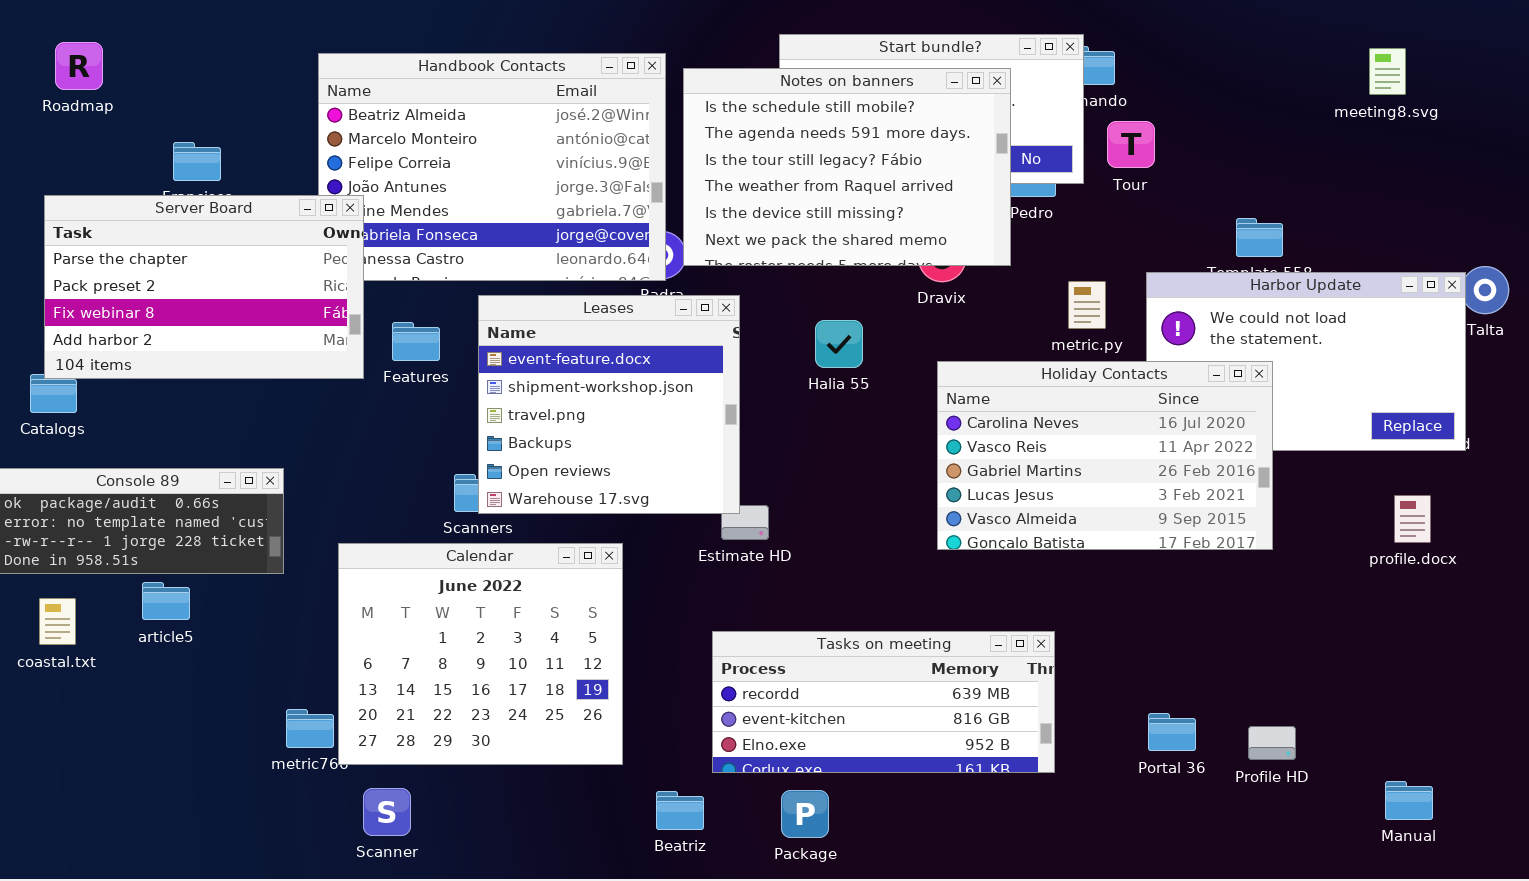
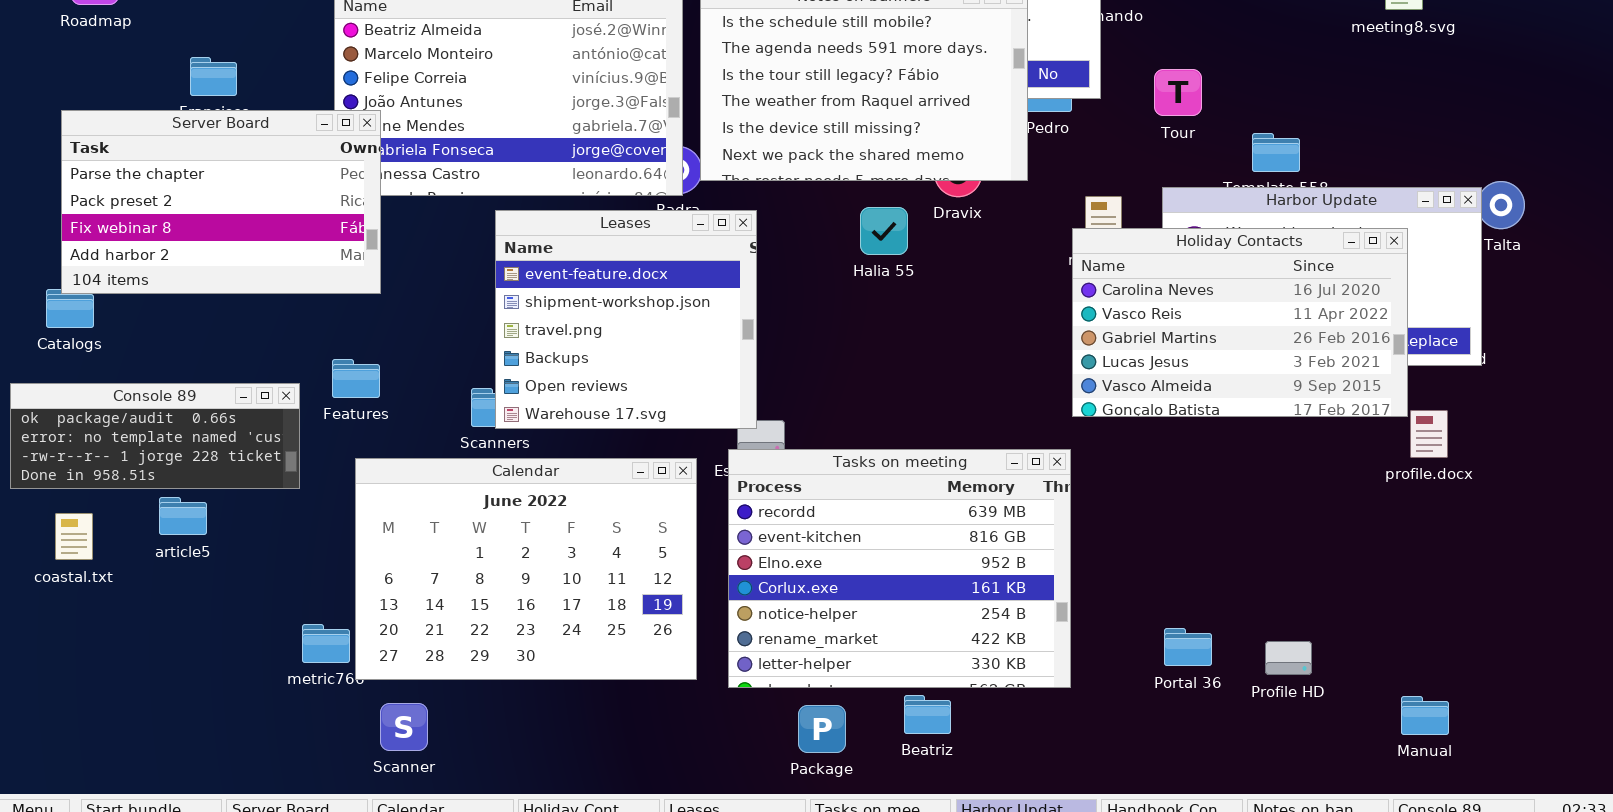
Tour: [1107,121,1155,168] -> [1154,69,1202,116], moved
Halia 55: [815,320,863,368] -> [860,207,908,255], moved
Features: [392,322,440,361] -> [332,359,380,398], moved
Holiday Contacts: [937,361,1273,550] -> [1072,228,1408,417], moved
Calendar: [338,543,623,765] -> [355,458,697,680], resized
Tasks on meeting: [712,631,1055,773] -> [728,449,1071,688], resized
Beatriz: [656,791,704,830] -> [904,695,951,734], moved

